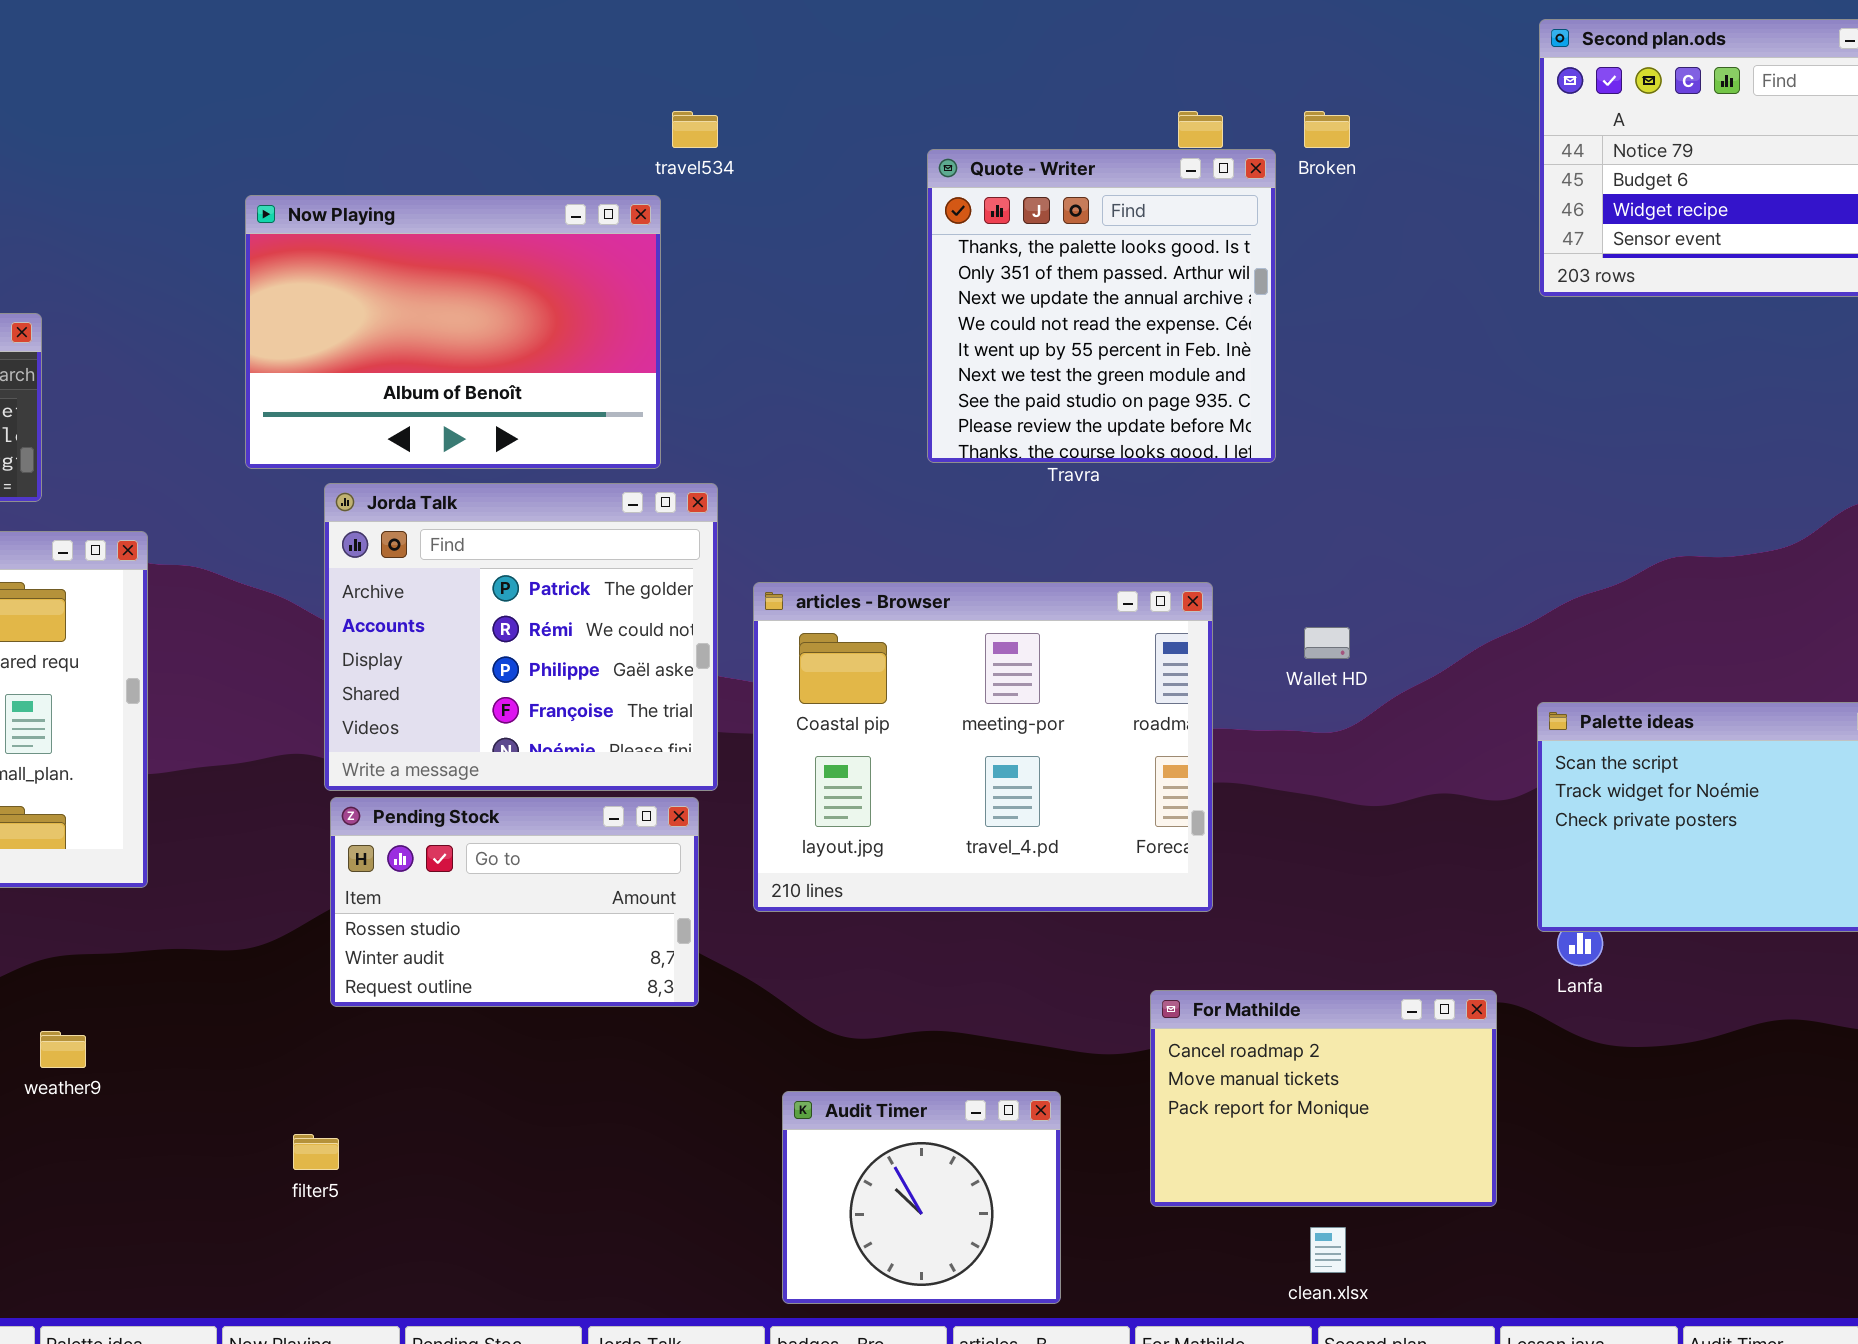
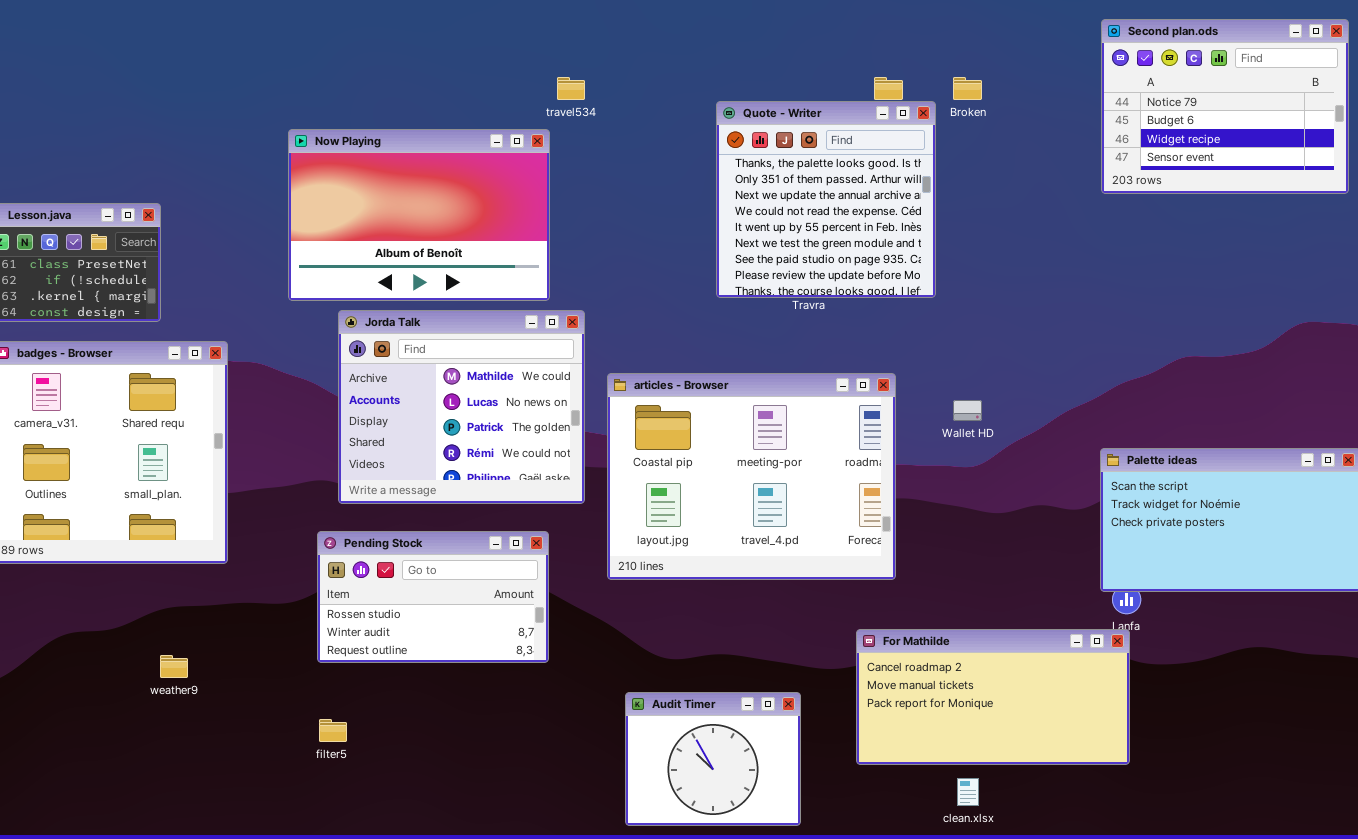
Jorda Talk: [324,483,718,791] -> [338,310,585,504], scrolled up 2 rows
Pending Stock: [330,797,699,1007] -> [317,531,549,663], moved
For Mathilde: [1150,990,1497,1207] -> [856,629,1130,765], resized

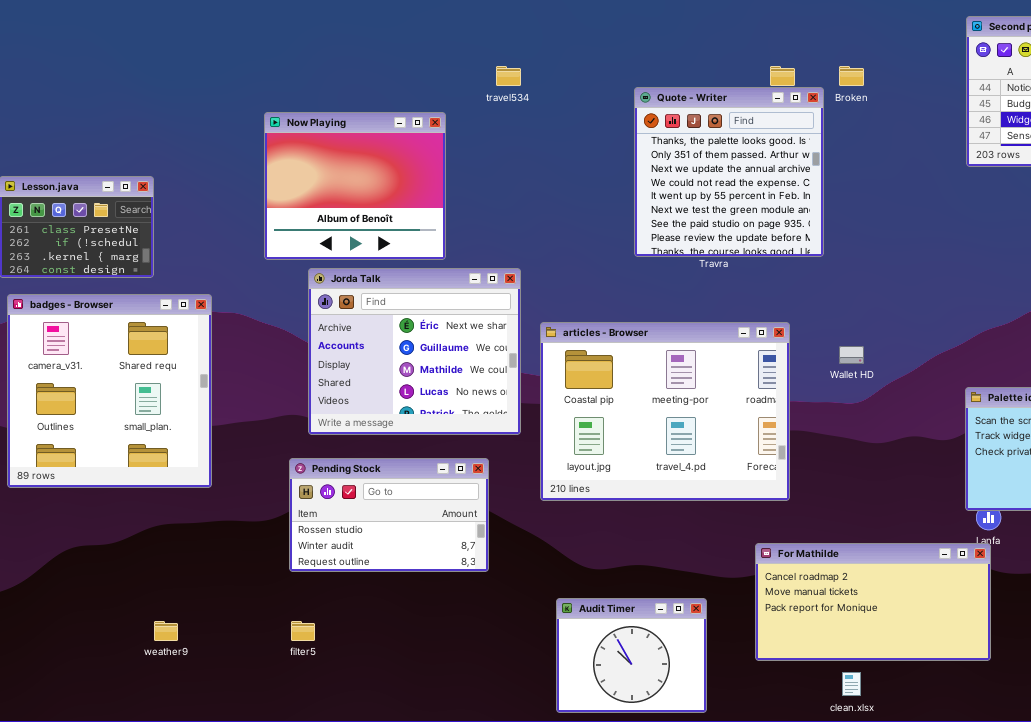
Now Playing: [288,129,550,301] -> [264,112,446,260], resized
Jorda Talk: [338,310,585,504] -> [308,268,521,435], scrolled up 2 rows
weather9: [160,655,188,678] -> [154,621,178,641], moved

